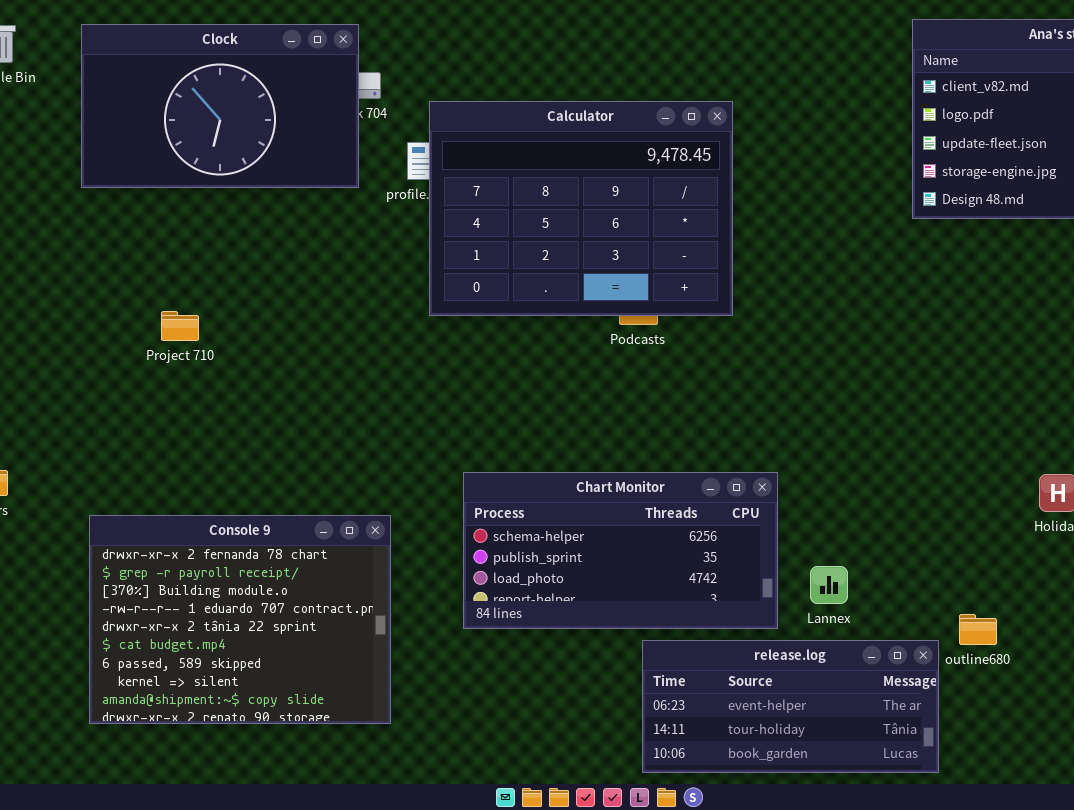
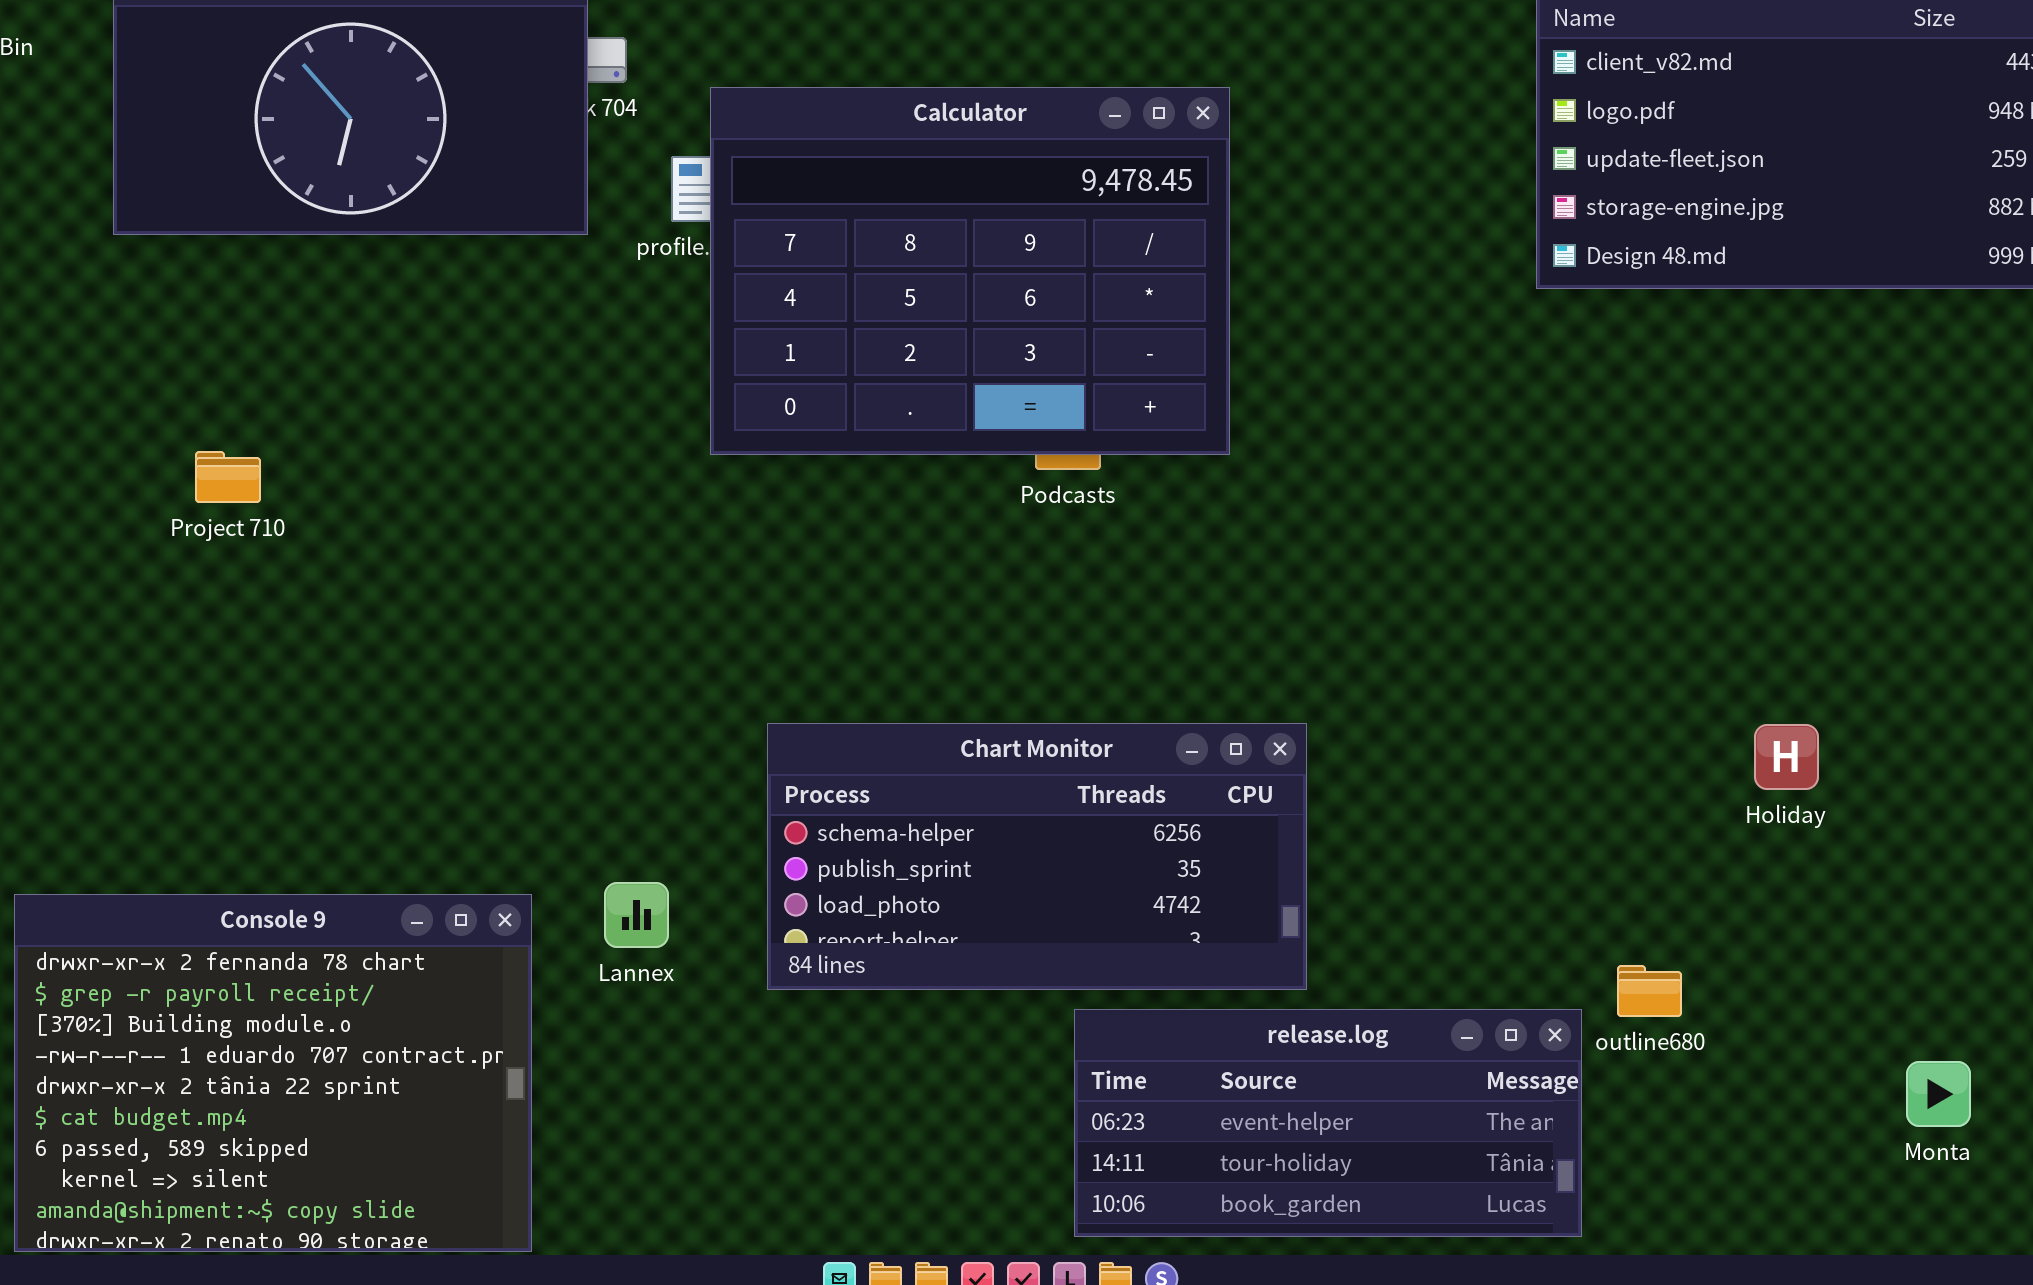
Project 710: [161,311,199,341] -> [195,451,261,503], moved
Console 9: [89,515,391,724] -> [14,894,532,1252], moved
Lannex: [810,566,848,604] -> [604,882,669,948], moved

